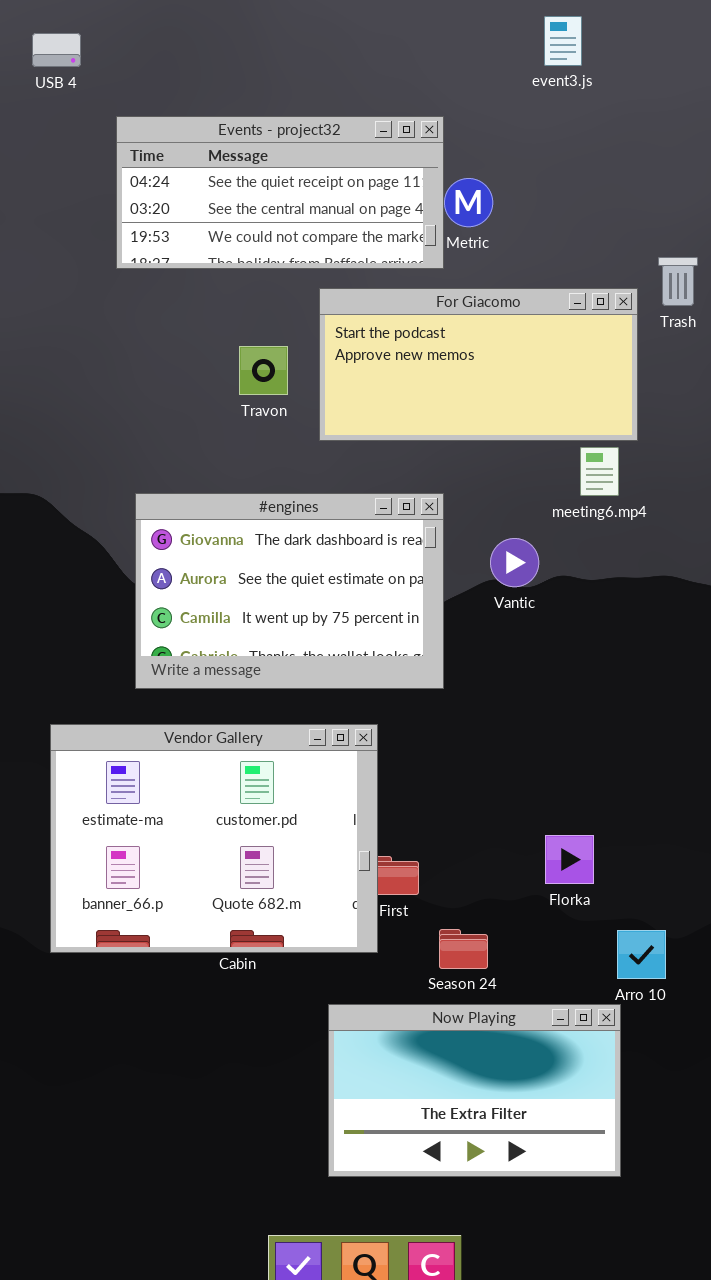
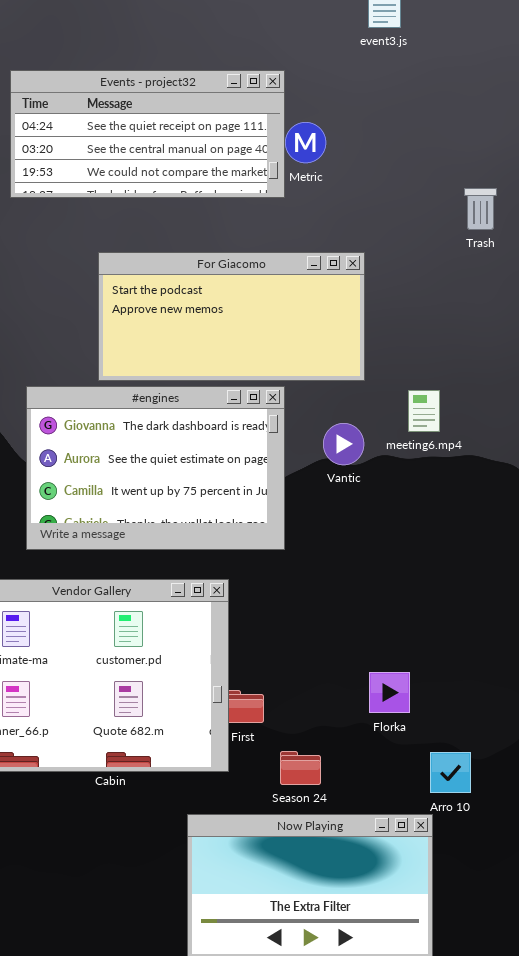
For Giacomo: [319,288,638,441] -> [98,252,365,381], moved
meeting6.mp4: [580,447,619,496] -> [408,390,440,432], moved

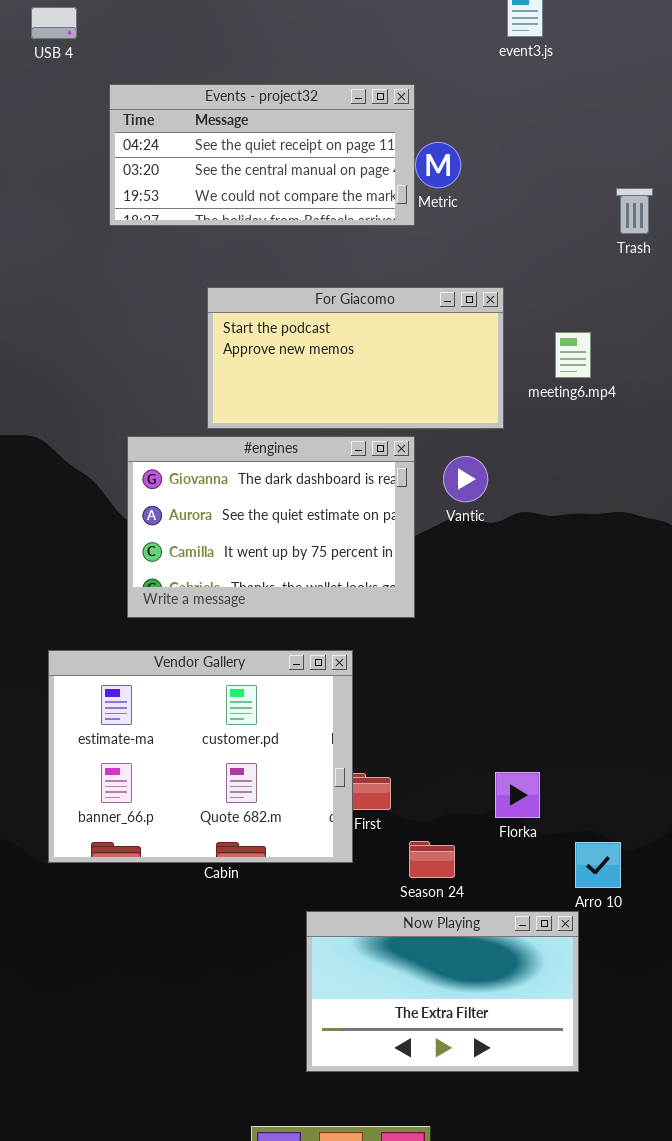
Trash: [464,188,497,230] -> [616,188,653,234], moved
meeting6.mp4: [408,390,440,432] -> [555,332,591,378], moved
Vantic: [323,423,364,465] -> [443,456,488,502], moved
Florka: [369,672,410,713] -> [495,772,540,818], moved

